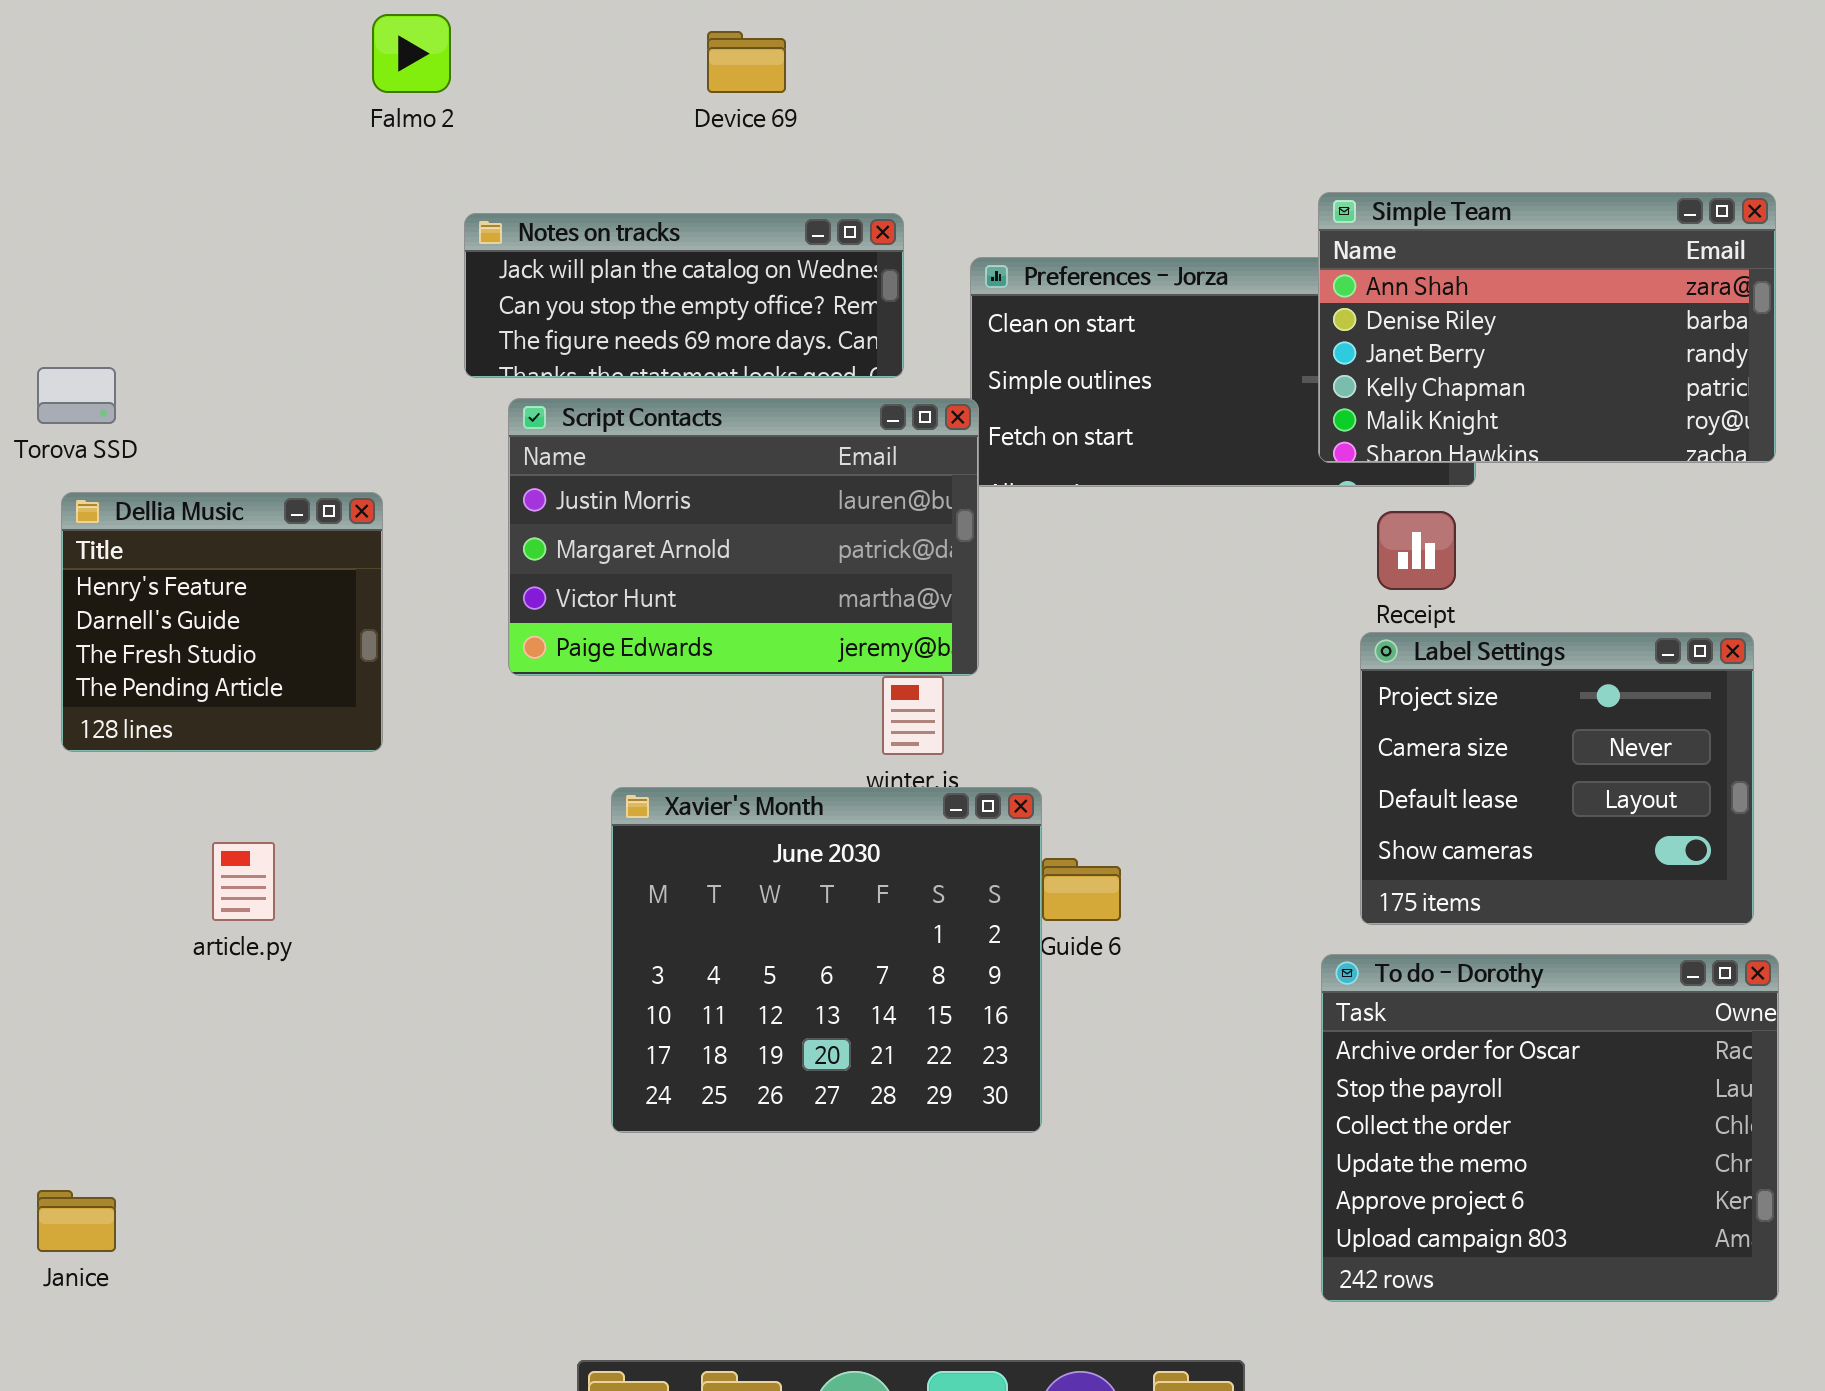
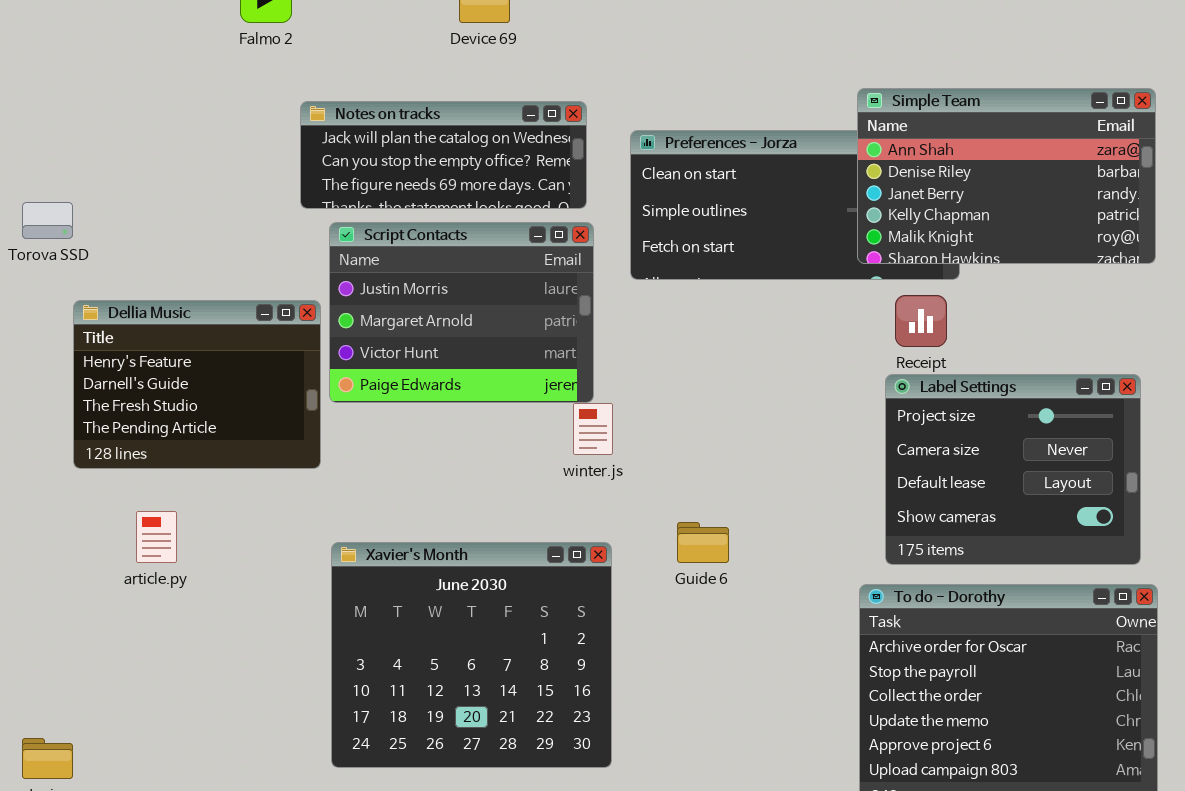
Script Contacts: [508,398,979,676] -> [329,222,594,403], resized
Dellia Music: [61,492,383,752] -> [73,300,321,469], moved, resized
Xavier's Month: [611,787,1042,1133] -> [331,542,612,768], moved

